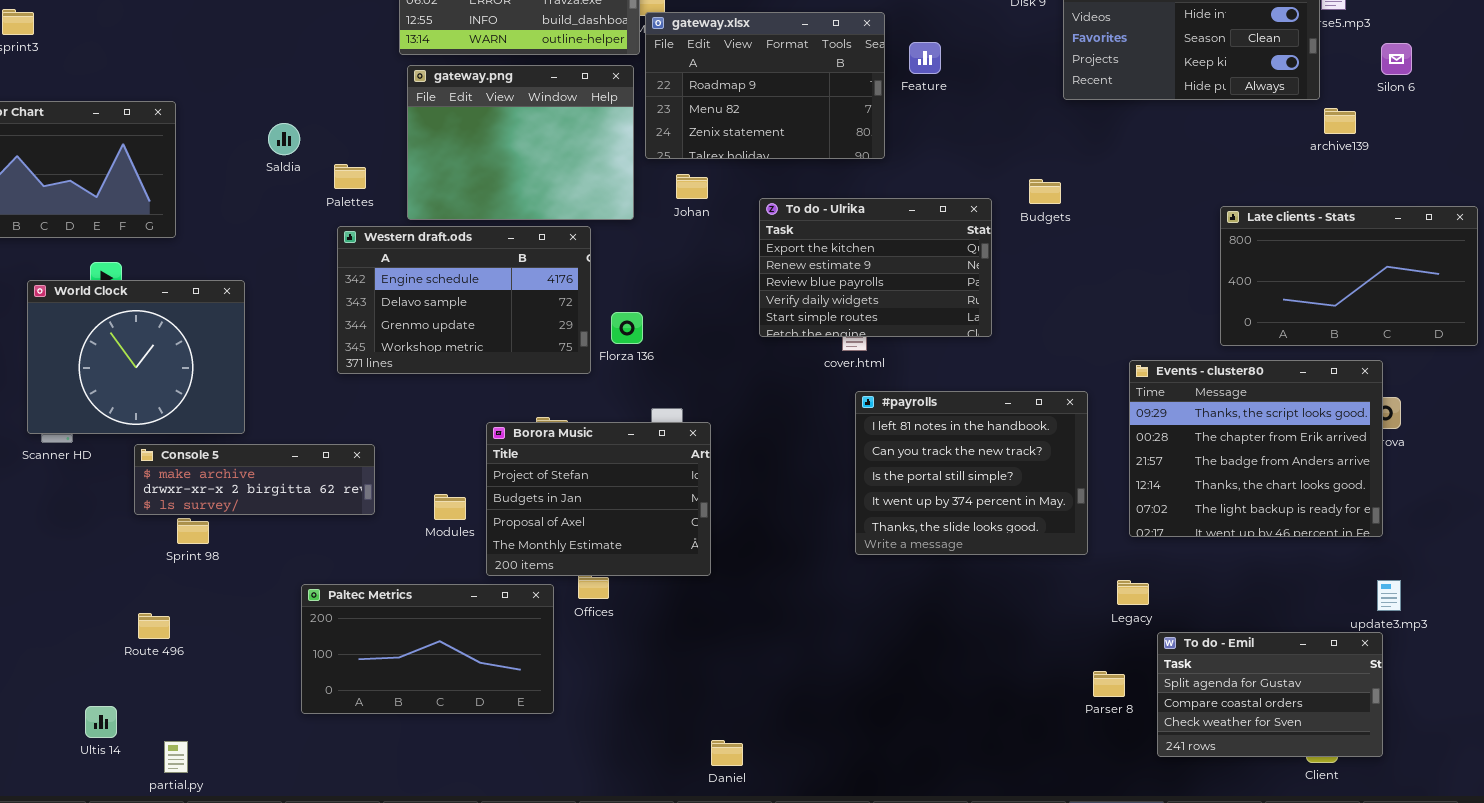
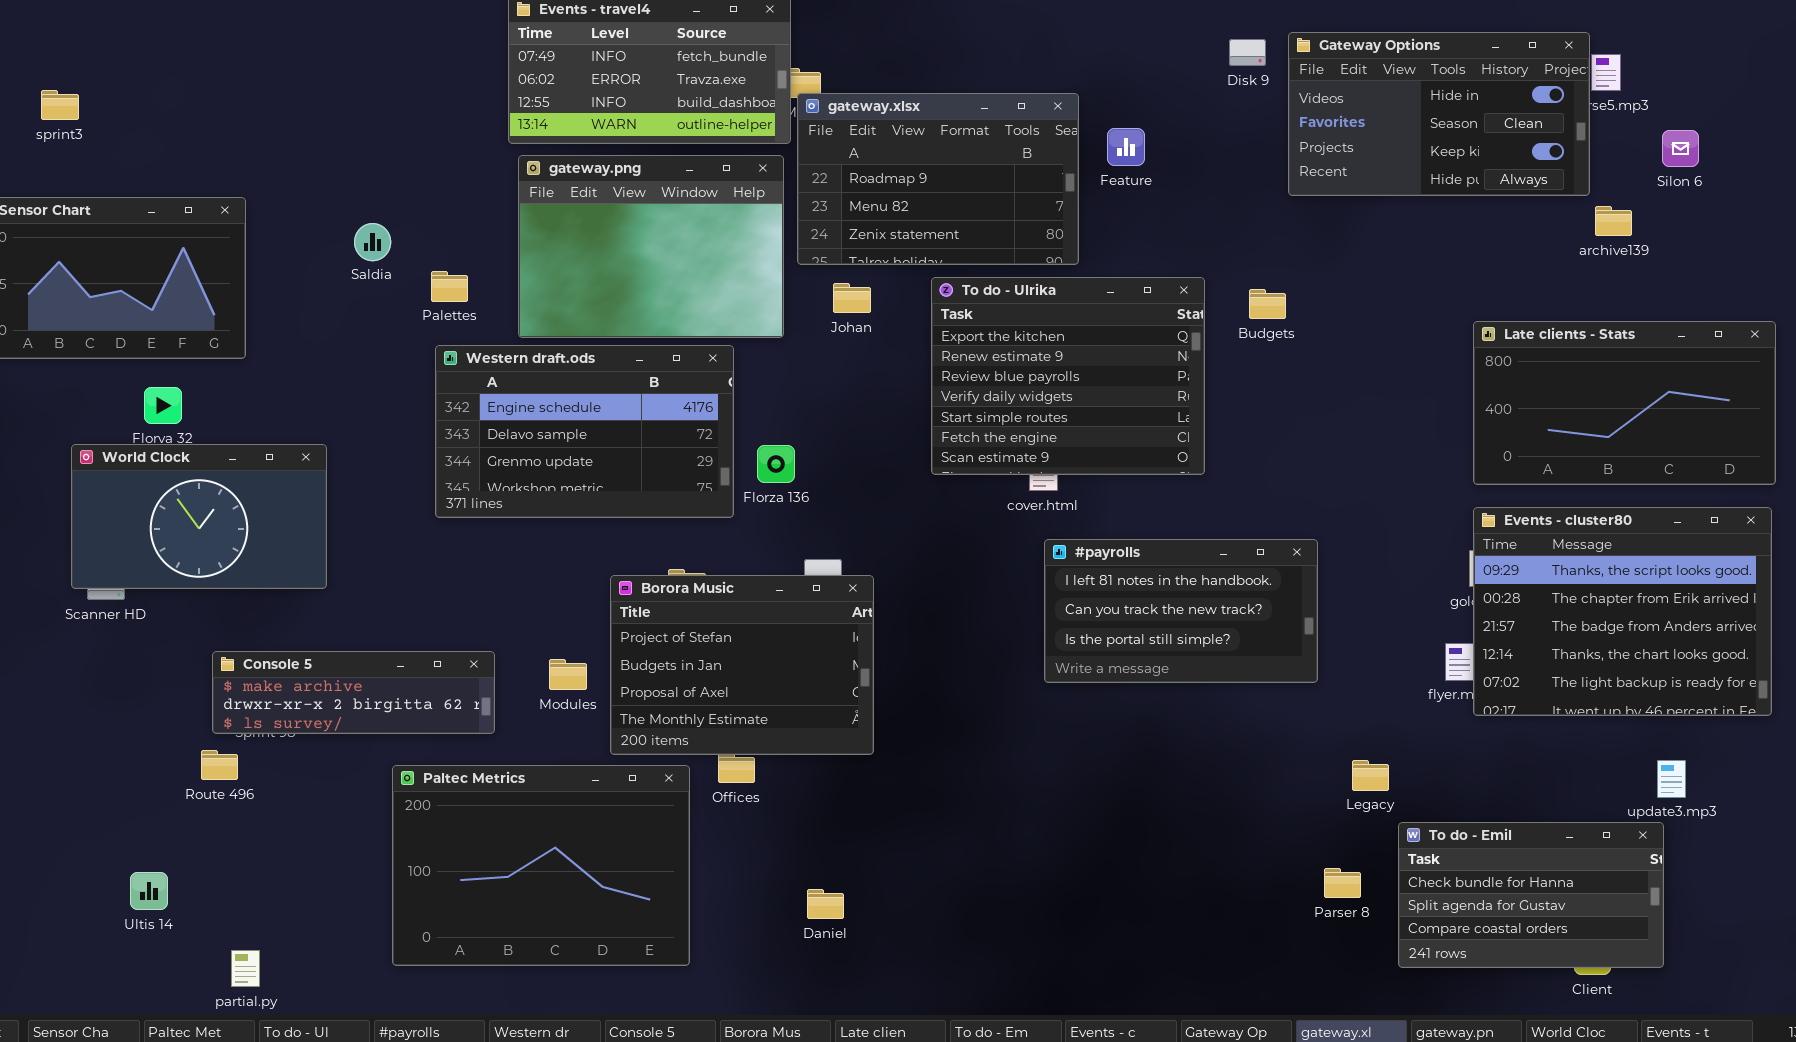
To do - Ulrika: [759,198,992,337] -> [931,277,1205,475], resized
World Clock: [27,280,245,434] -> [71,444,327,589], resized
Events - cluster80: [1129,360,1383,537] -> [1473,507,1772,716], moved
#payrolls: [855,391,1088,555] -> [1044,539,1318,683], resized
Console 5: [134,444,375,515] -> [212,651,495,734], moved
Paltec Metrics: [301,584,554,714] -> [392,765,690,966], resized
Route 496: [138,613,170,639] -> [201,750,238,780], moved
To do - Emil: [1157,632,1383,757] -> [1398,822,1664,968], scrolled up 1 row
Ultis 14: [85,706,117,738] -> [130,872,168,910], moved
Daniel: [711,740,743,766] -> [807,889,844,919], moved

